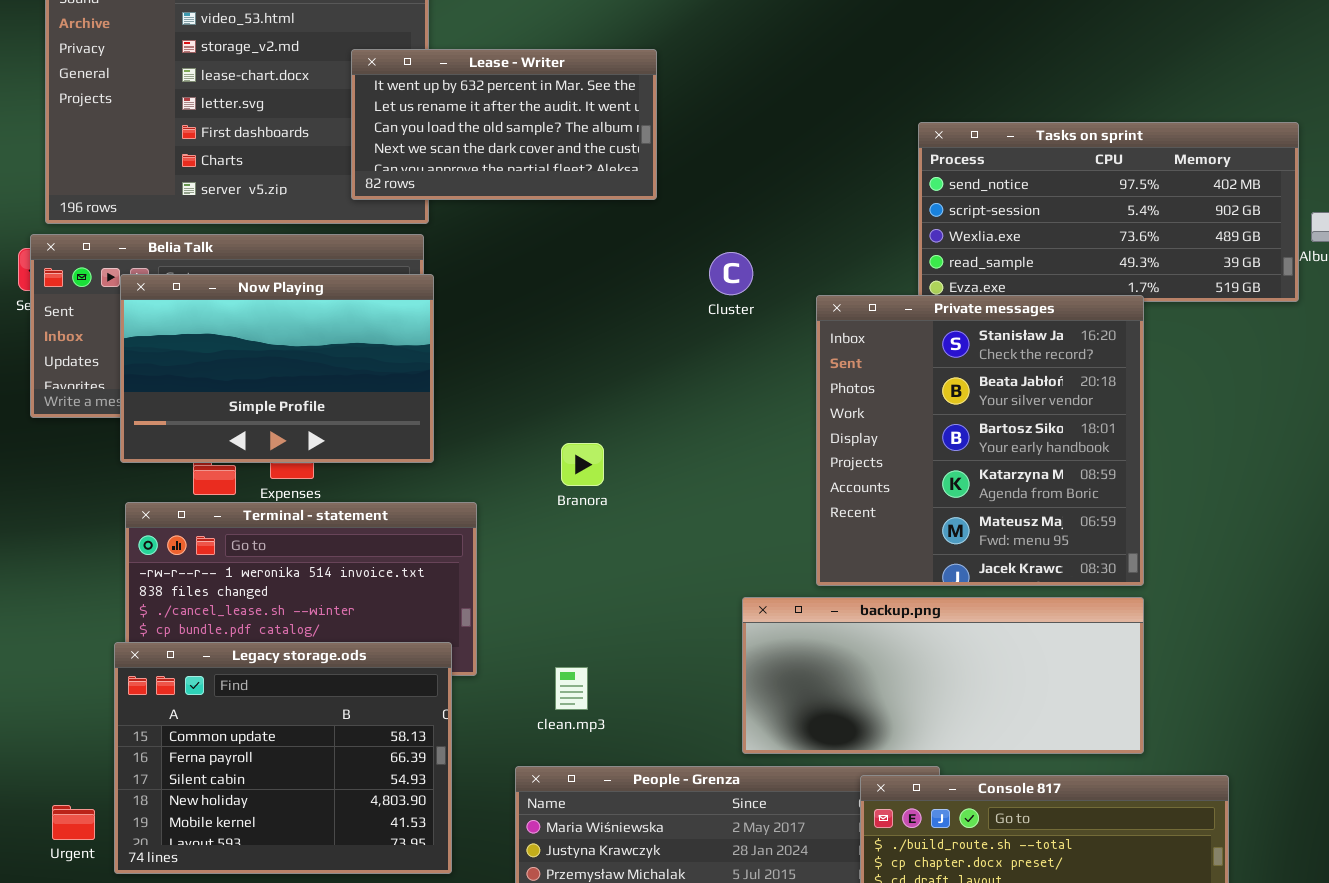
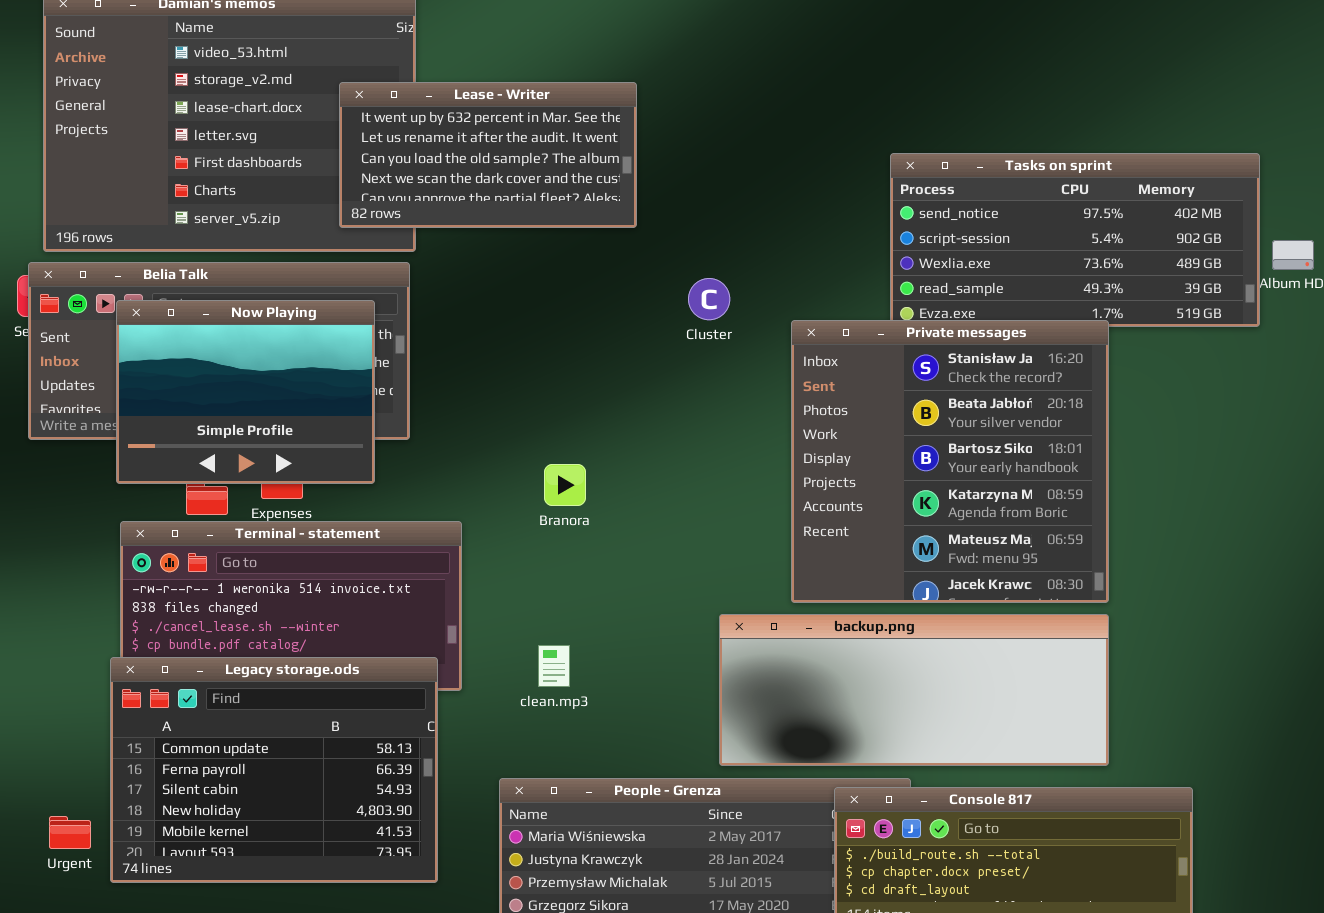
Now Playing: [120,274,434,463] -> [116,300,375,484], resized
clean.mp3: [555,667,588,710] -> [538,645,570,687], moved

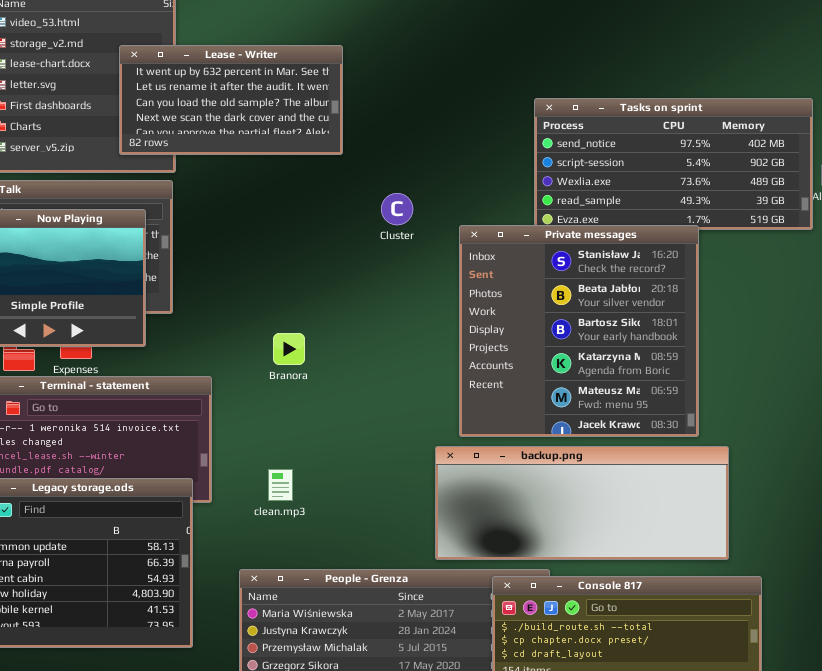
backup.png: [719,614,1109,766] -> [435,446,729,560], moved

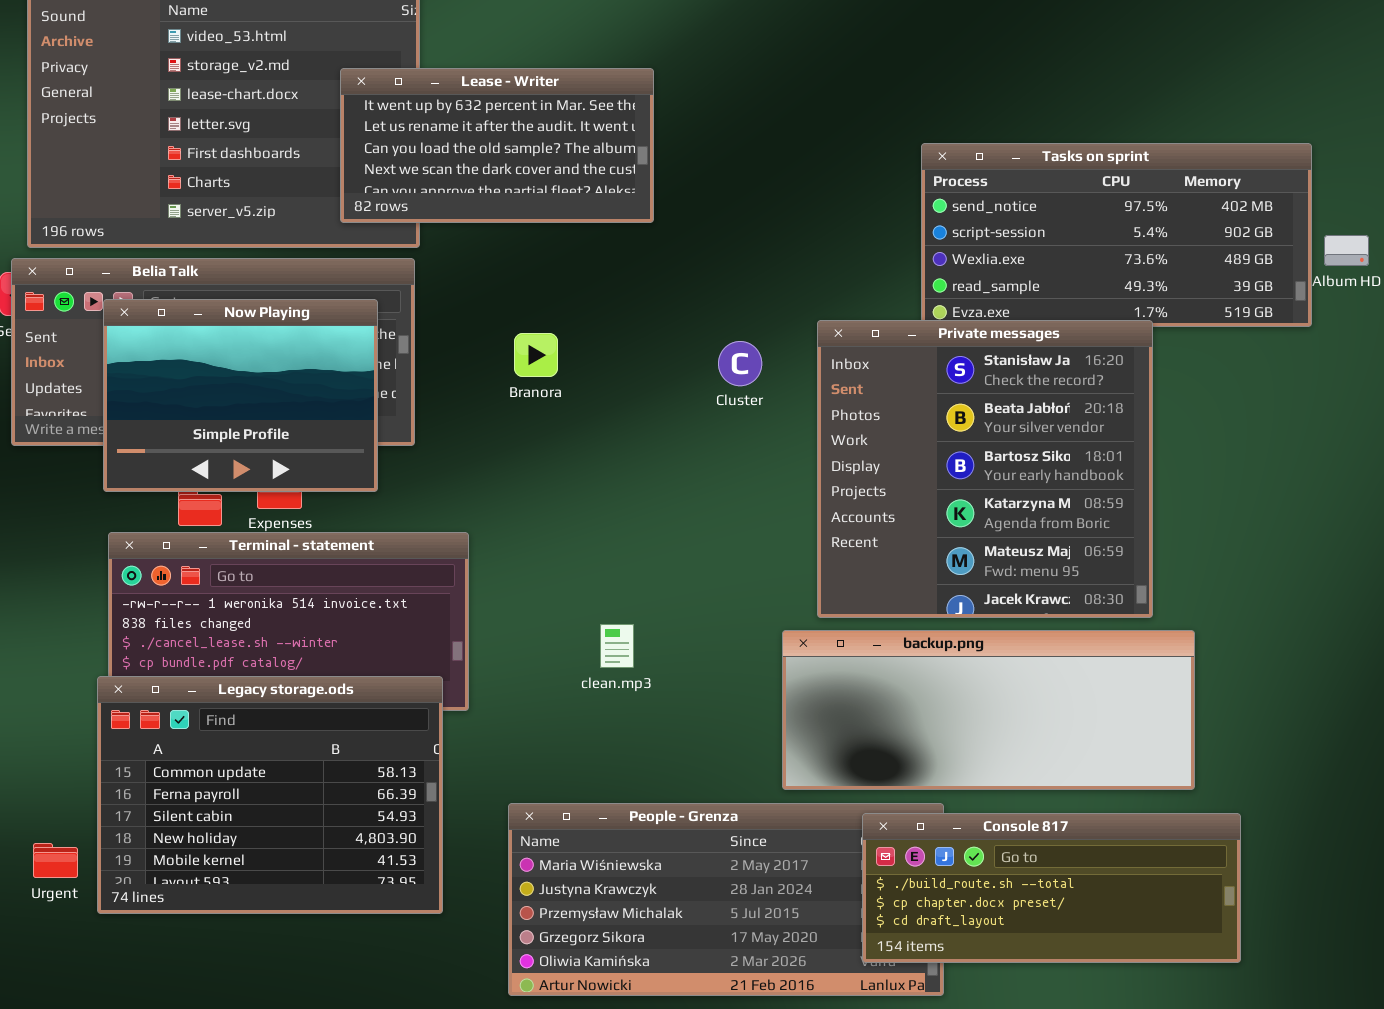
Cluster: [381,193,413,225] -> [718,341,762,386], moved
Branora: [273,333,305,365] -> [514,333,558,377], moved
clean.mp3: [268,469,293,501] -> [600,624,634,668], moved

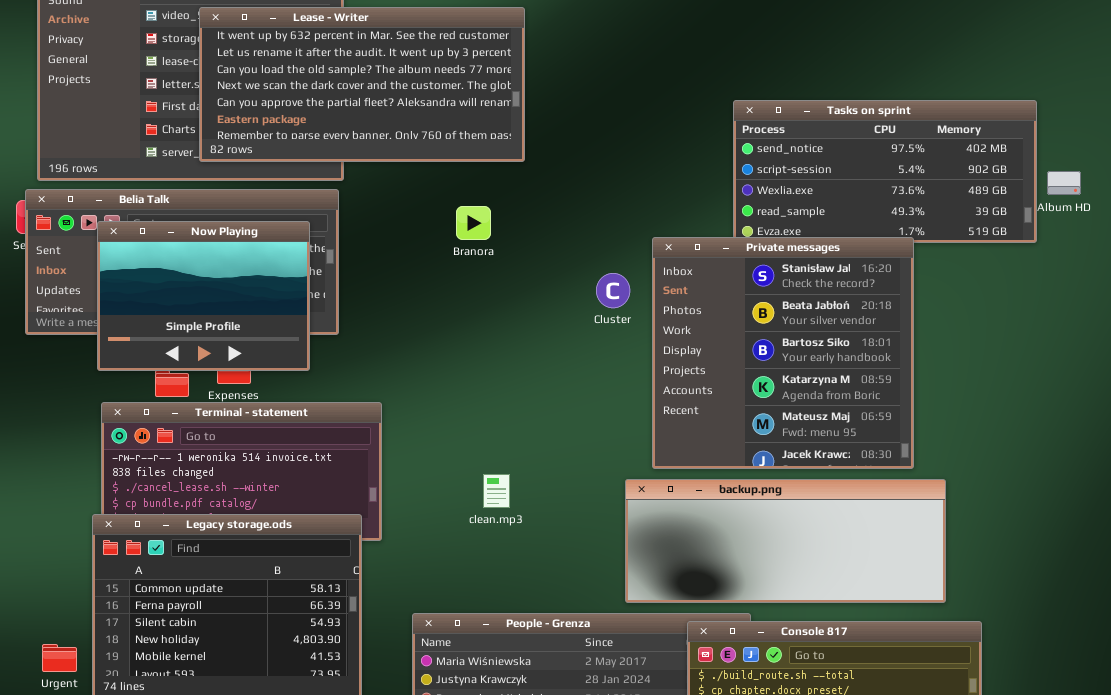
Lease - Writer: [340,68,654,223] -> [199,7,525,162], resized
Branora: [514,333,558,377] -> [456,206,491,240], moved
Cluster: [718,341,762,386] -> [596,273,630,308], moved

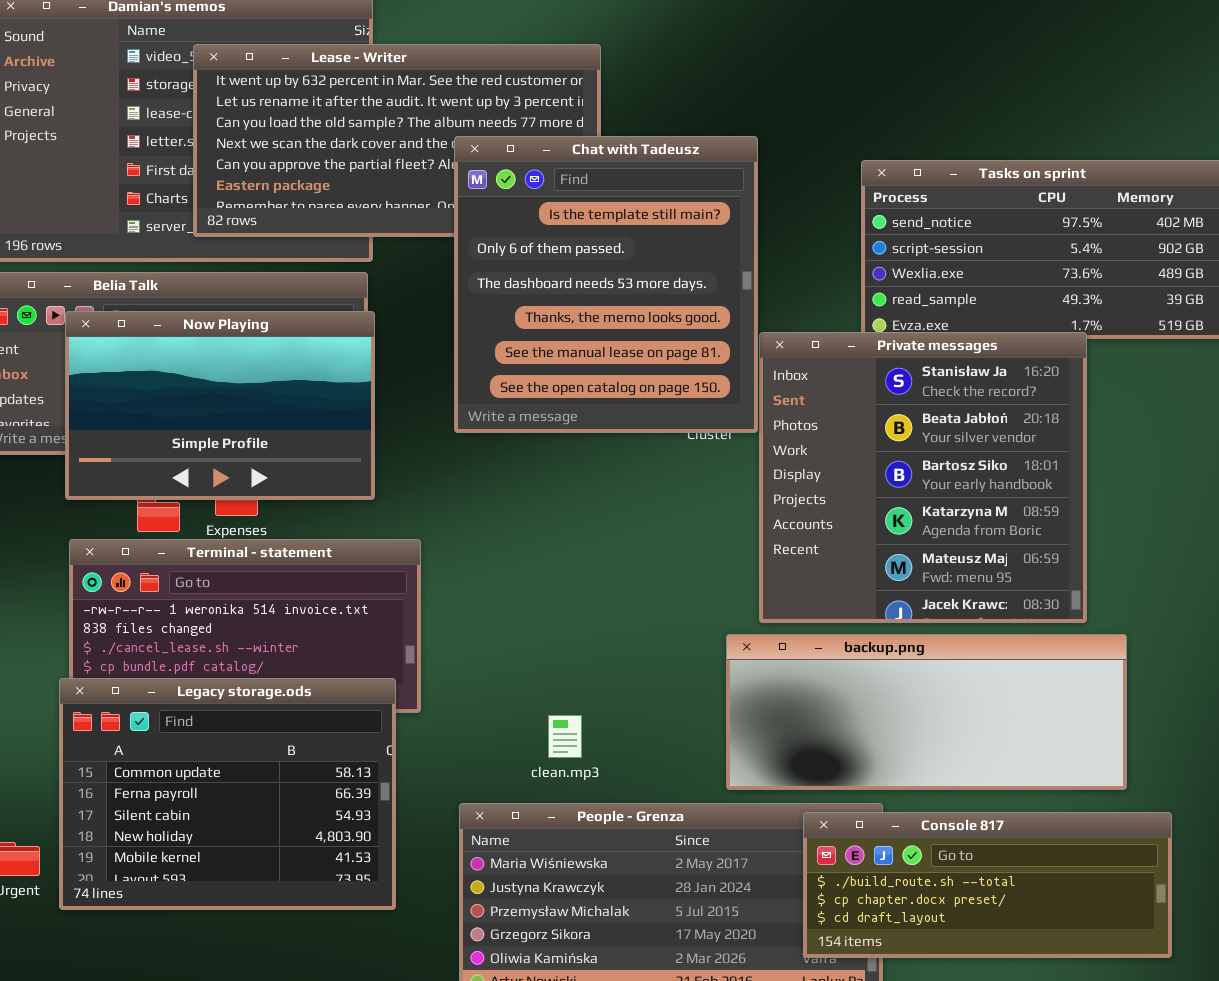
Chat with Tadeusz: none -> [454,136,758,433], opened
Now Playing: [97,221,310,371] -> [65,311,375,500], resized
clean.mp3: [483,474,510,508] -> [548,715,582,758], moved

